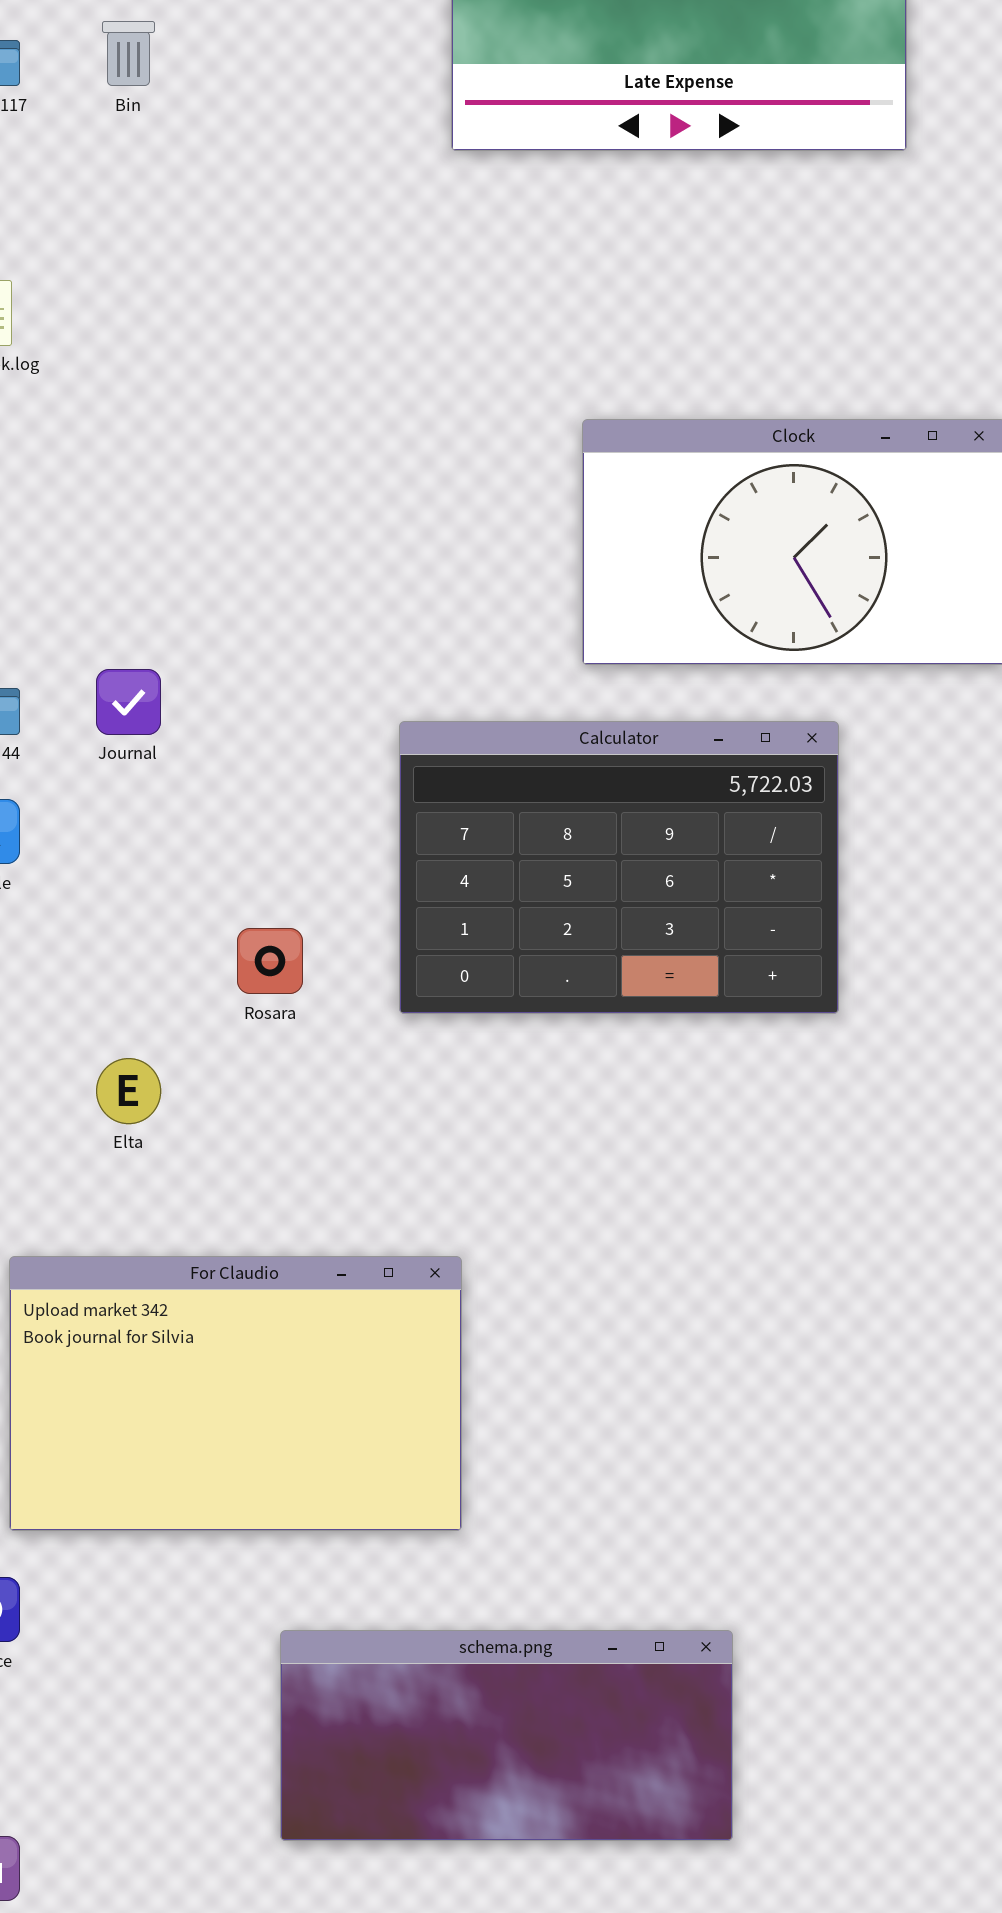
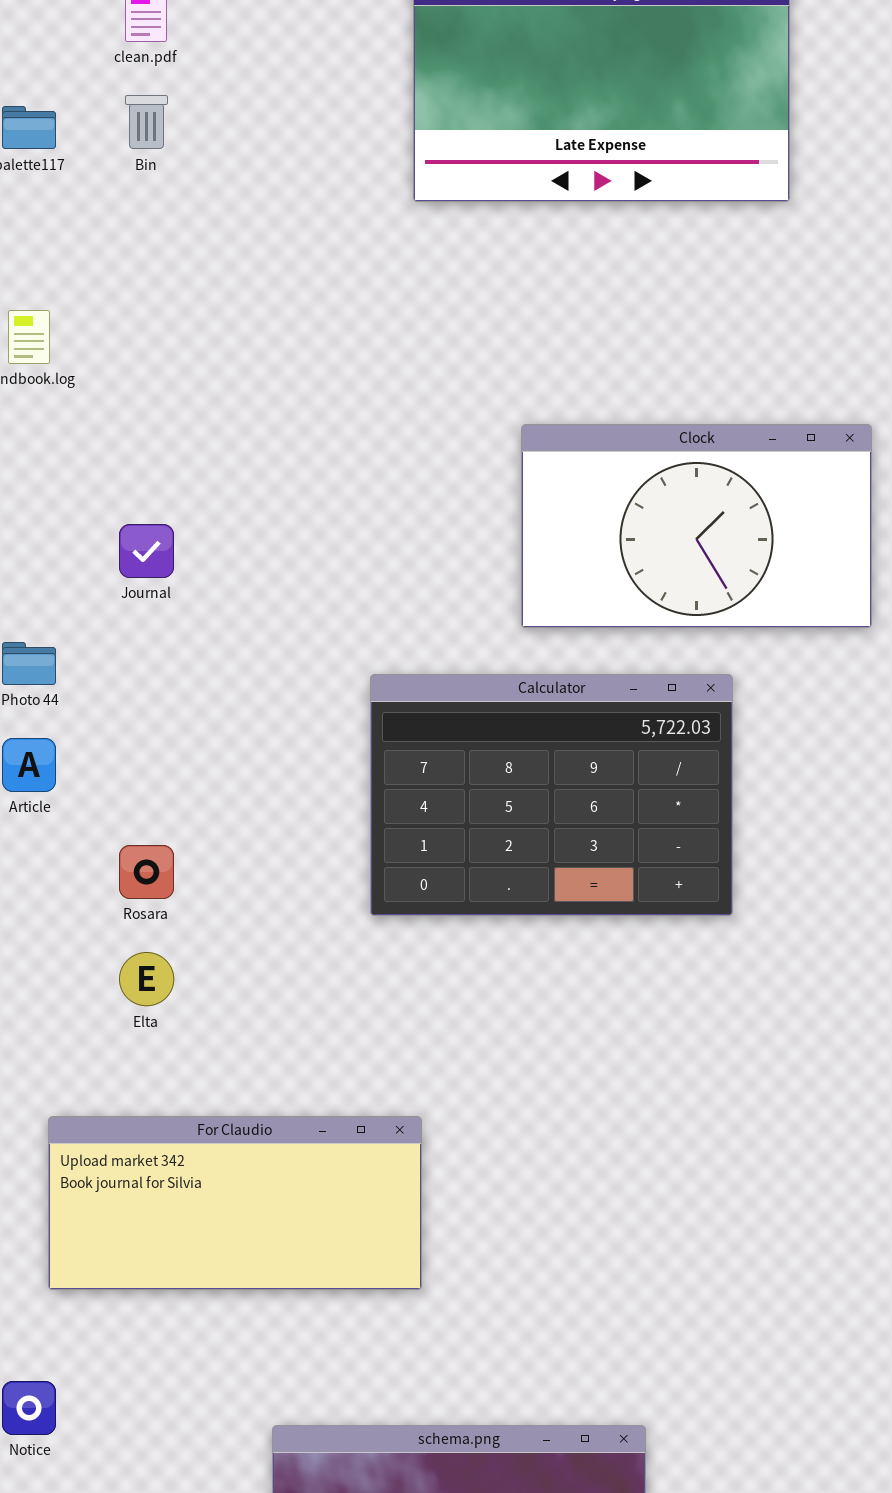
Journal: [96,669,161,735] -> [119,524,174,578], moved
Rosara: [237,928,303,994] -> [119,845,174,899], moved
For Claudio: [9,1256,462,1531] -> [48,1116,422,1290], resized

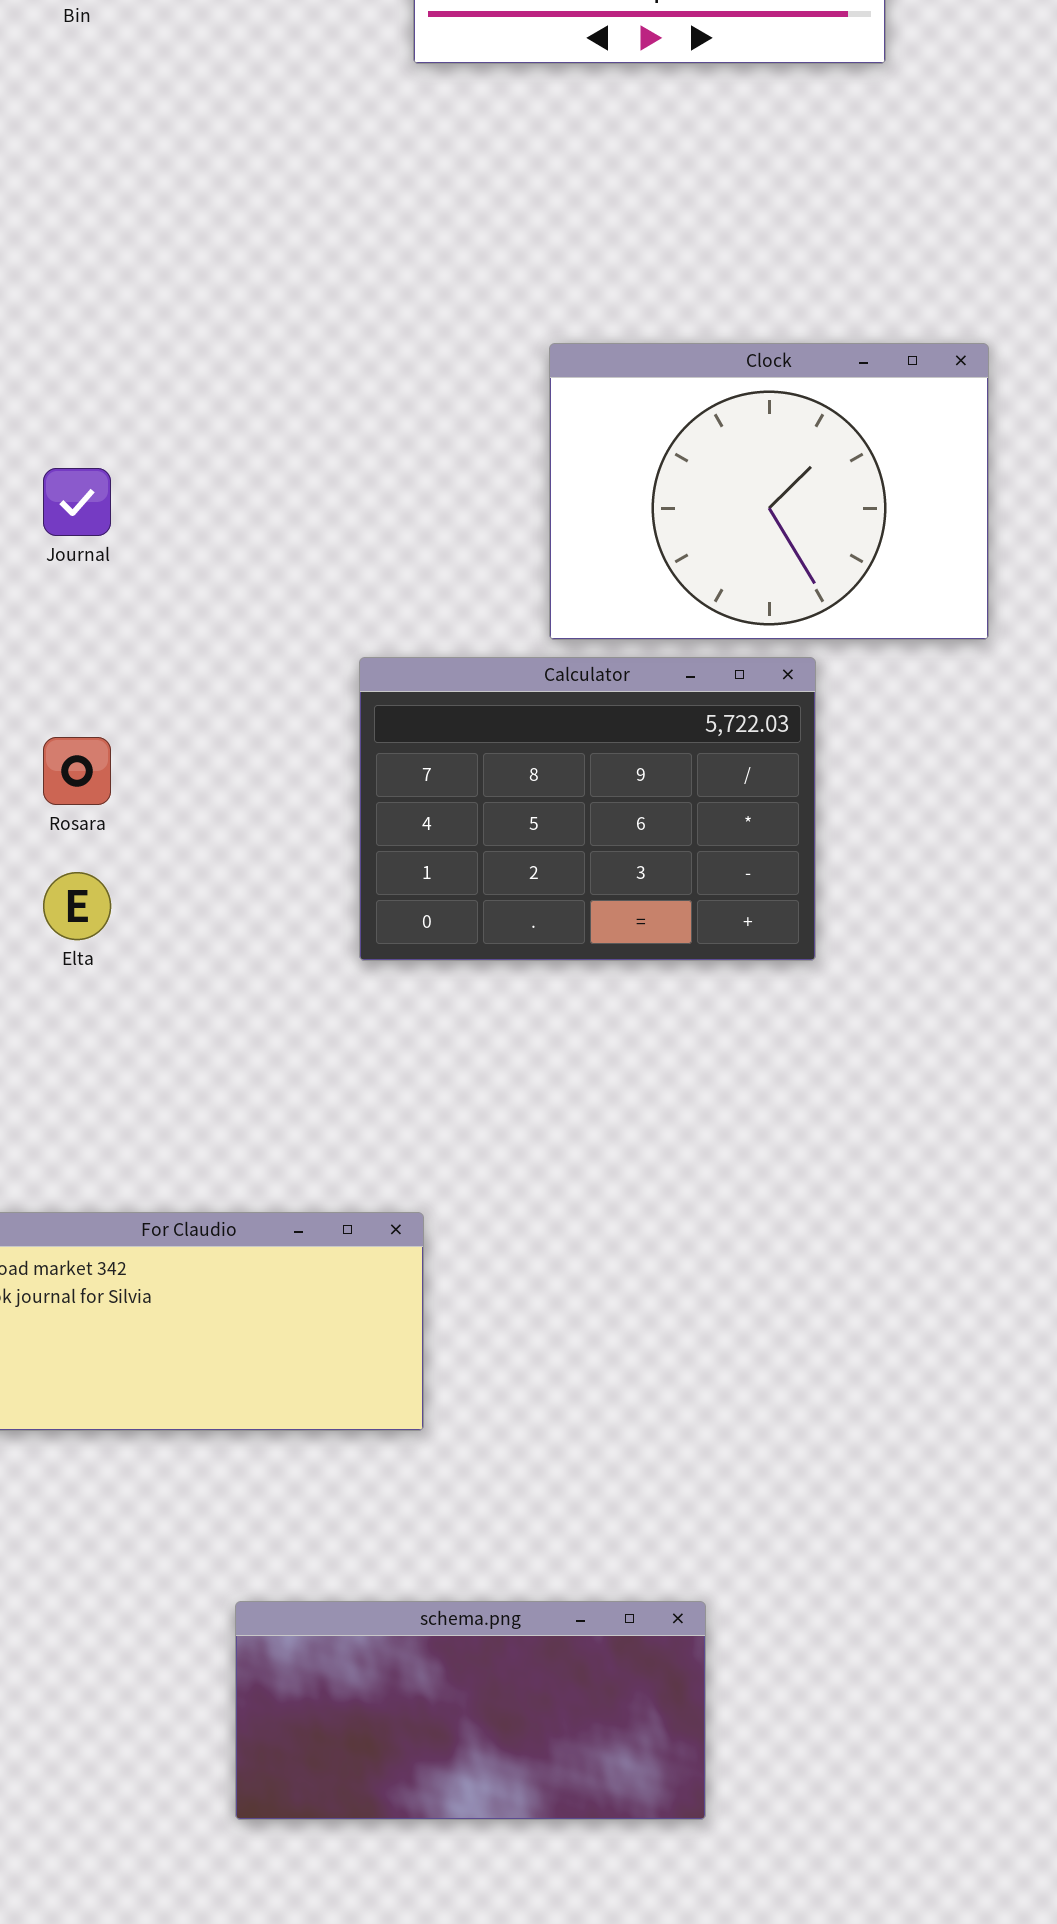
Clock: [521,424,872,628] -> [549,343,989,640], resized
Rosara: [119,845,174,899] -> [43,737,111,805], moved
Elta: [119,952,174,1006] -> [43,872,111,940], moved

